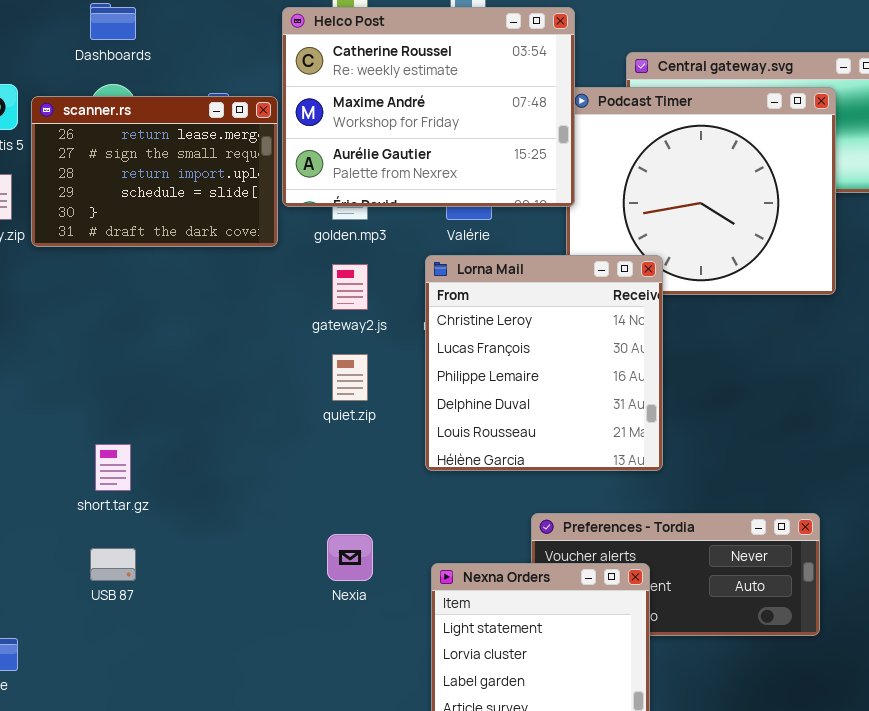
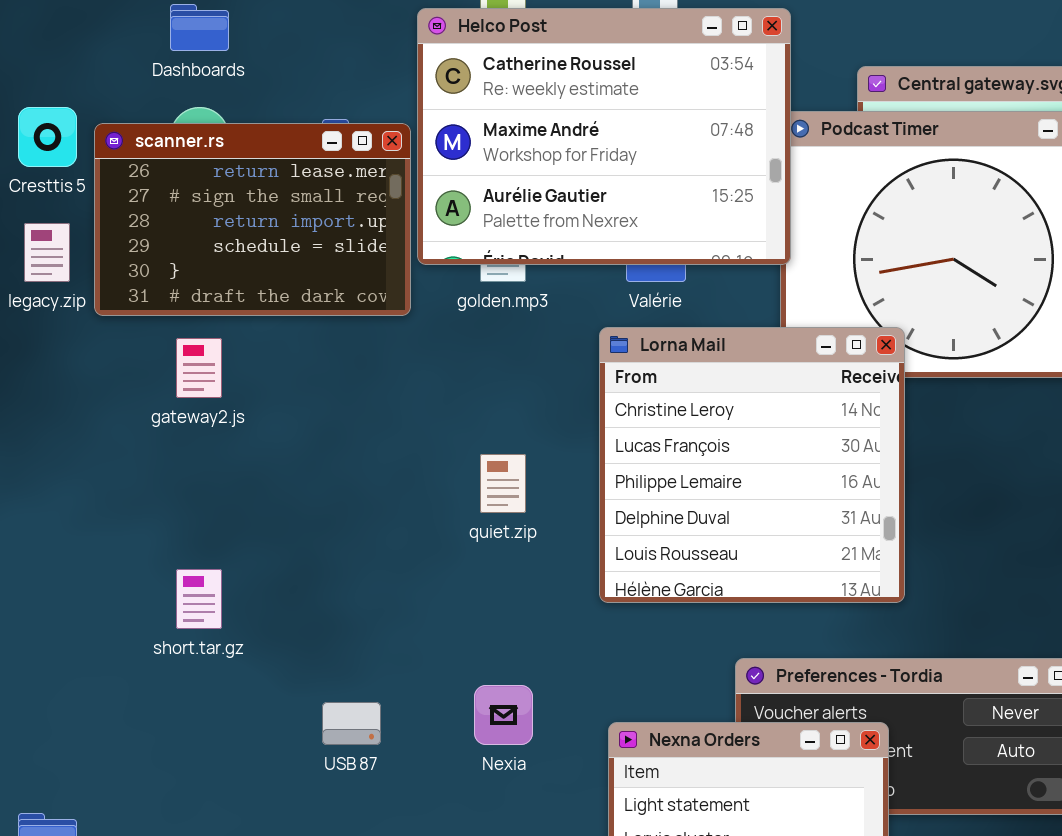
gateway2.js: [332,264,368,310] -> [176,338,222,398], moved
USB 87: [90,548,136,581] -> [322,702,381,745], moved

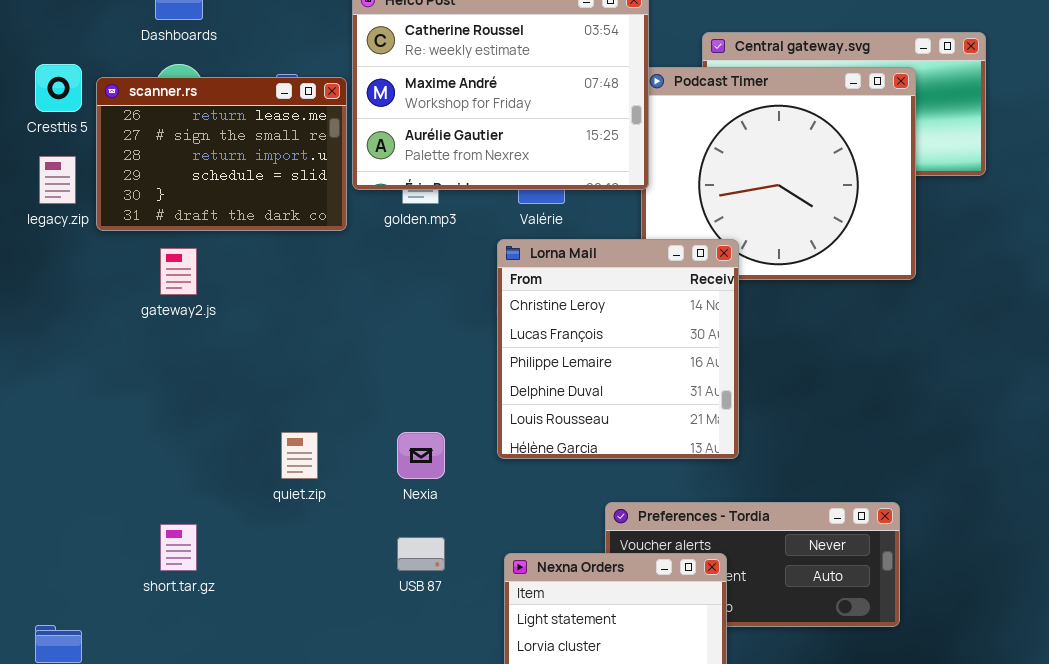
quiet.zip: [480,454,526,513] -> [281,432,318,479], moved
short.tar.gz: [176,569,222,629] -> [160,524,197,571], moved
Nexia: [474,685,533,745] -> [397,432,445,479], moved
USB 87: [322,702,381,745] -> [397,537,445,571], moved

